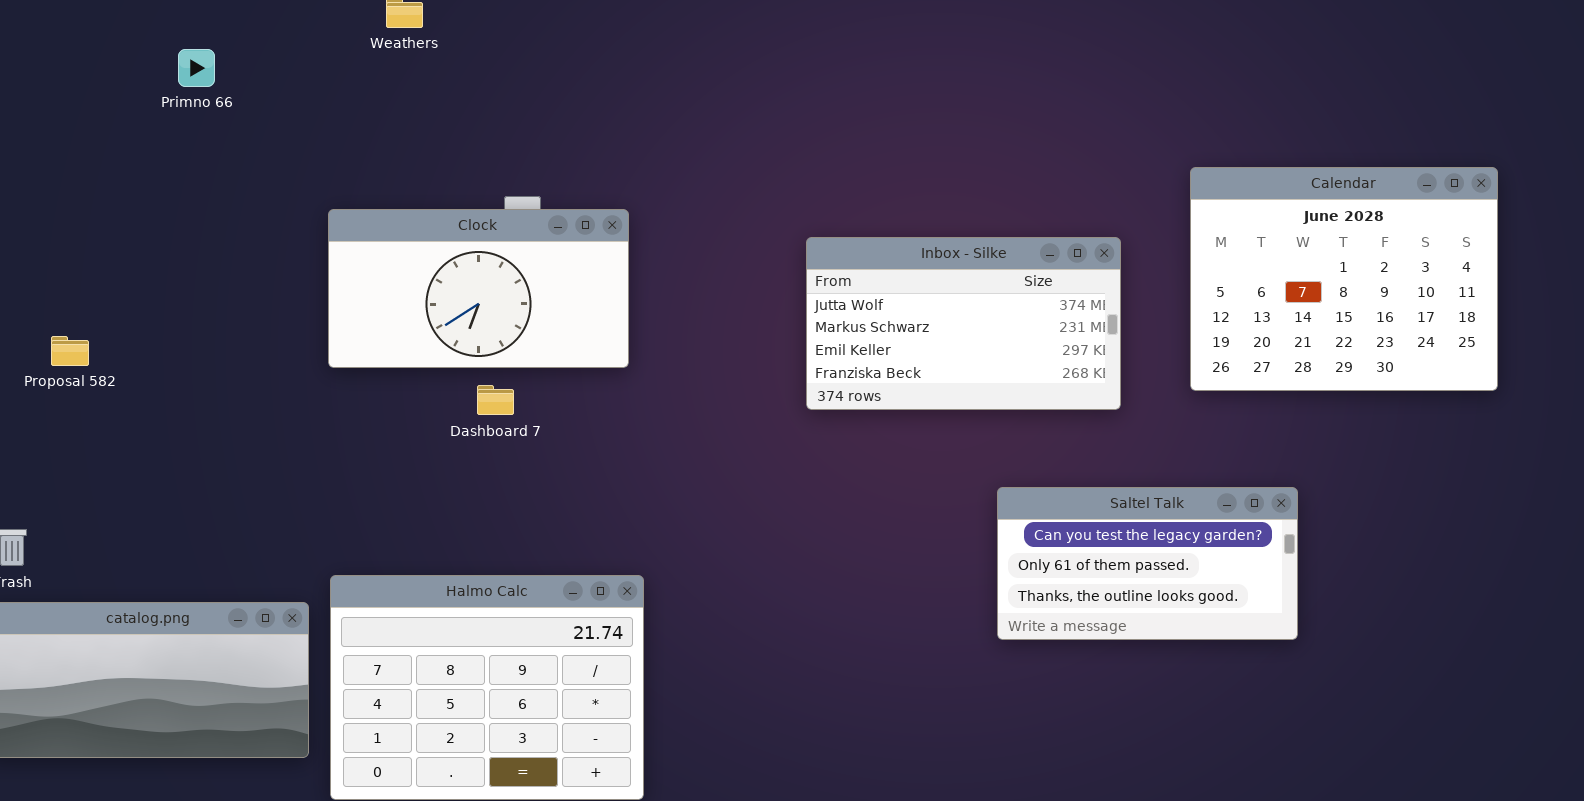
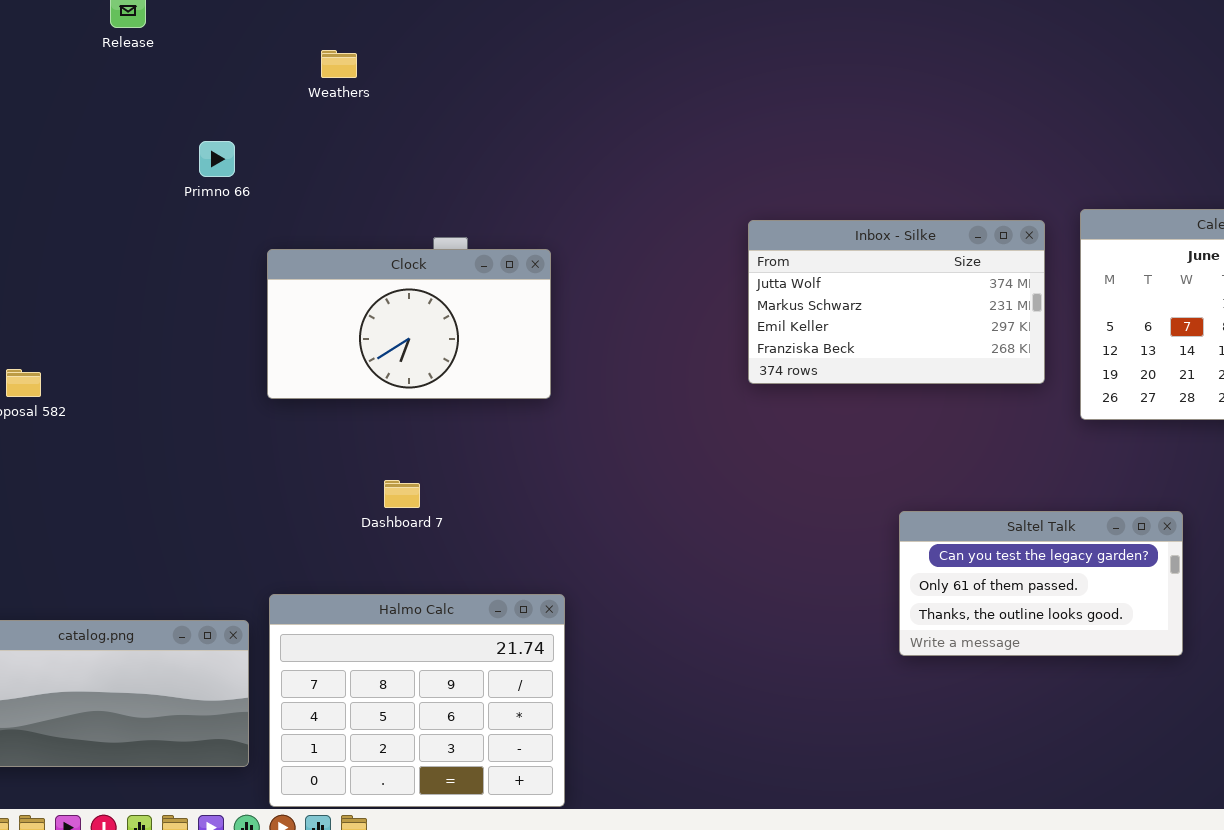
Primno 66: [178,49,215,87] -> [199,141,235,177], moved
Inbox - Silke: [806,237,1121,410] -> [748,220,1045,384], moved
Dashboard 7: [477,385,514,415] -> [384,480,420,508], moved

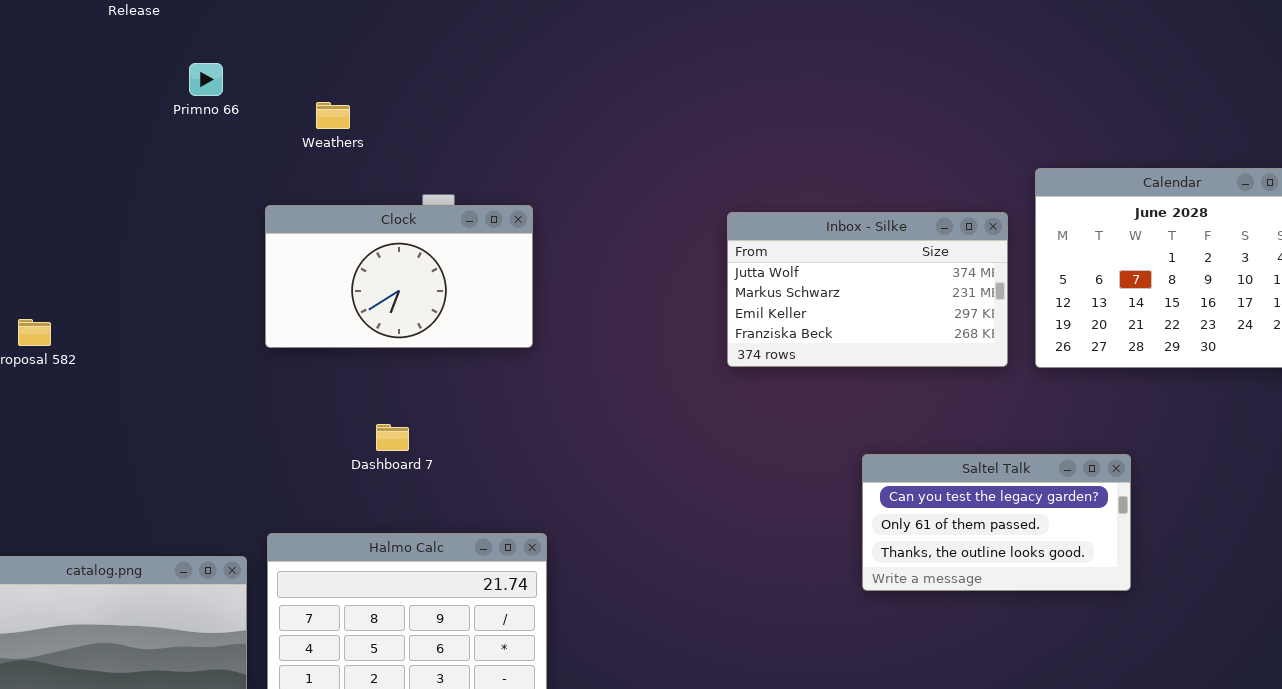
Weathers: [321,50,357,78] -> [316,102,350,129], moved
Primno 66: [199,141,235,177] -> [189,63,223,96], moved
Inbox - Silke: [748,220,1045,384] -> [727,212,1008,367], moved

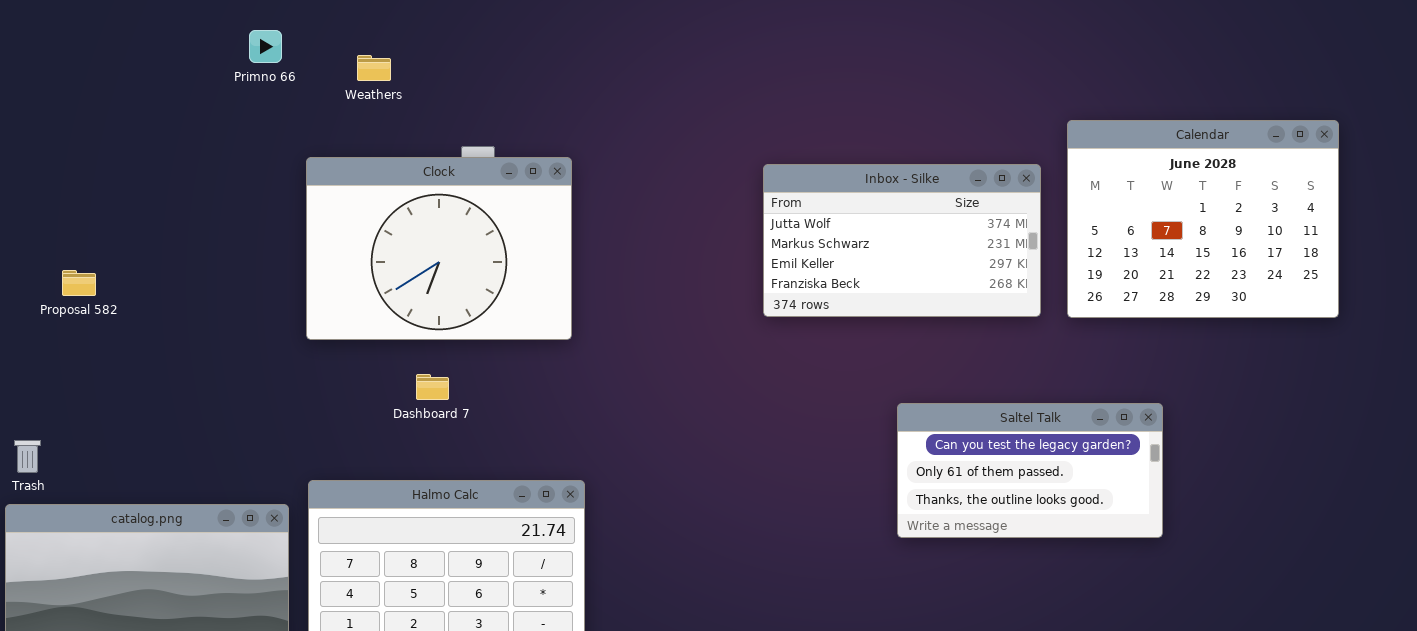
Primno 66: [189,63,223,96] -> [249,30,282,63], moved
Clock: [265,205,533,348] -> [306,157,572,340], resized

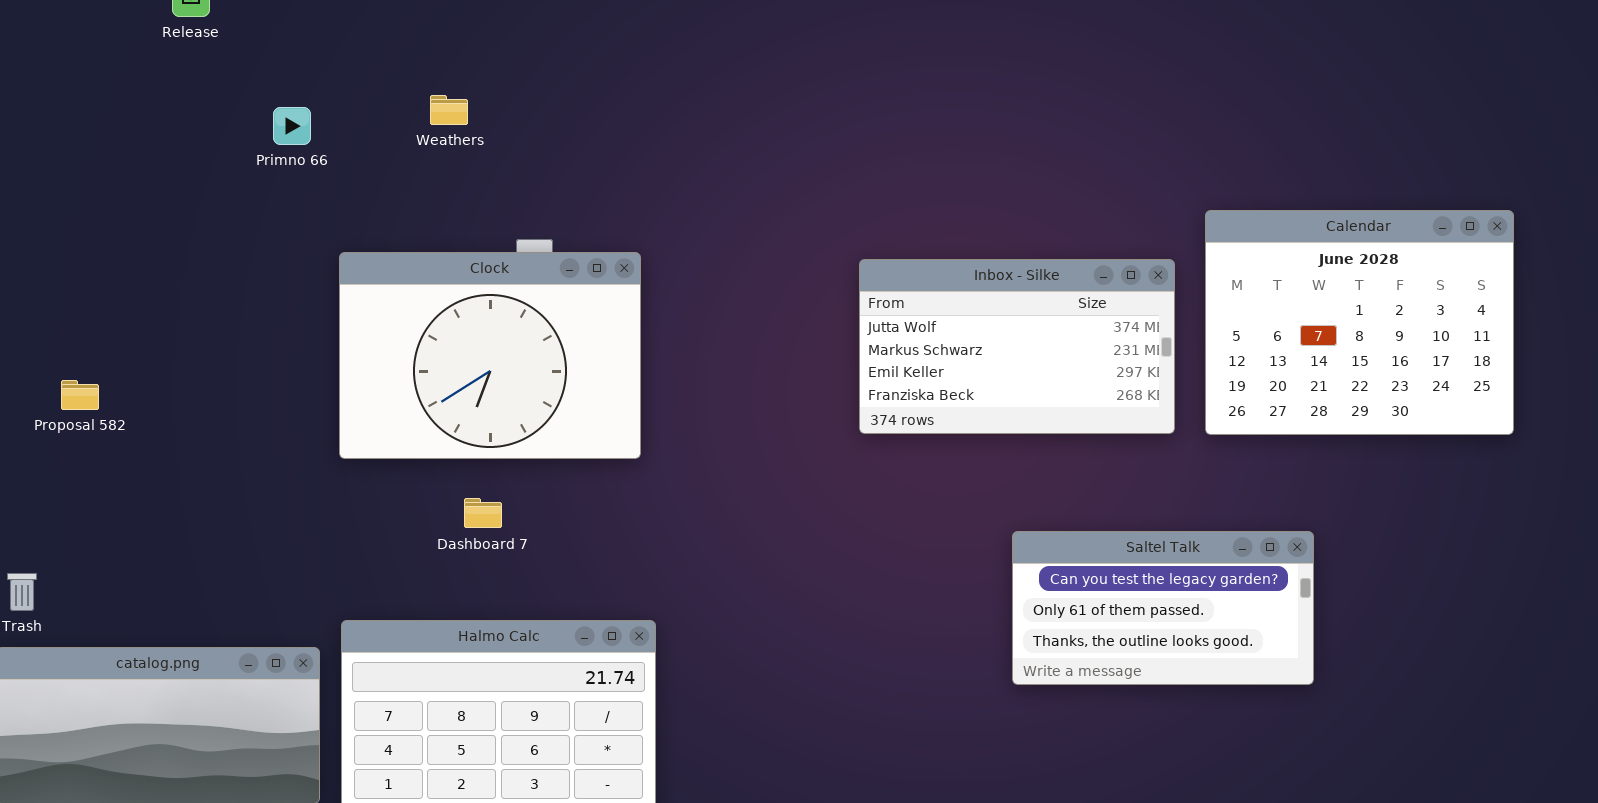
Weathers: [357,55,391,81] -> [430,95,468,125], moved

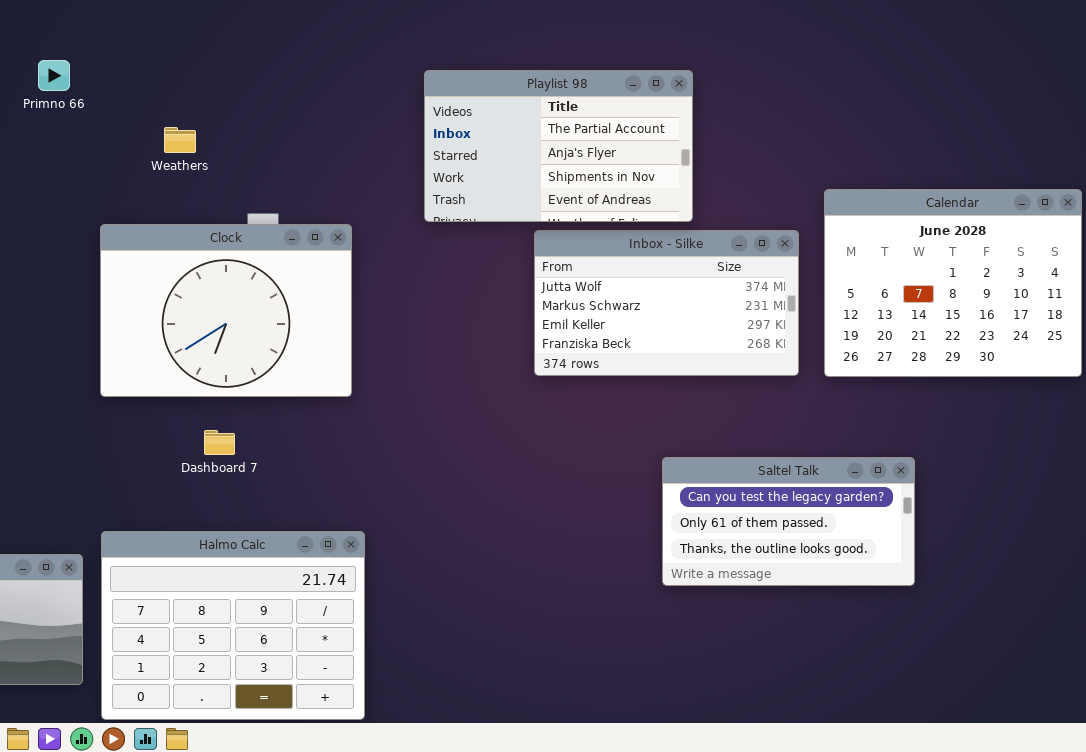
Playlist 98: none -> [424,70,693,222], opened
Weathers: [430,95,468,125] -> [164,127,196,153], moved
Primno 66: [273,107,311,145] -> [38,60,70,91], moved

